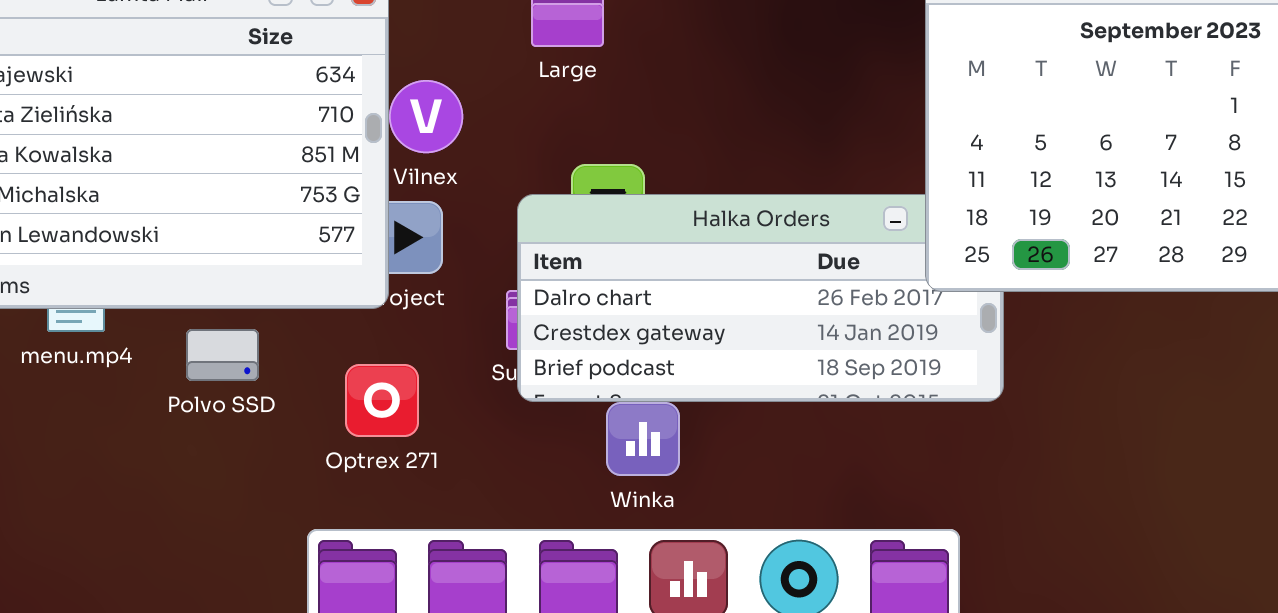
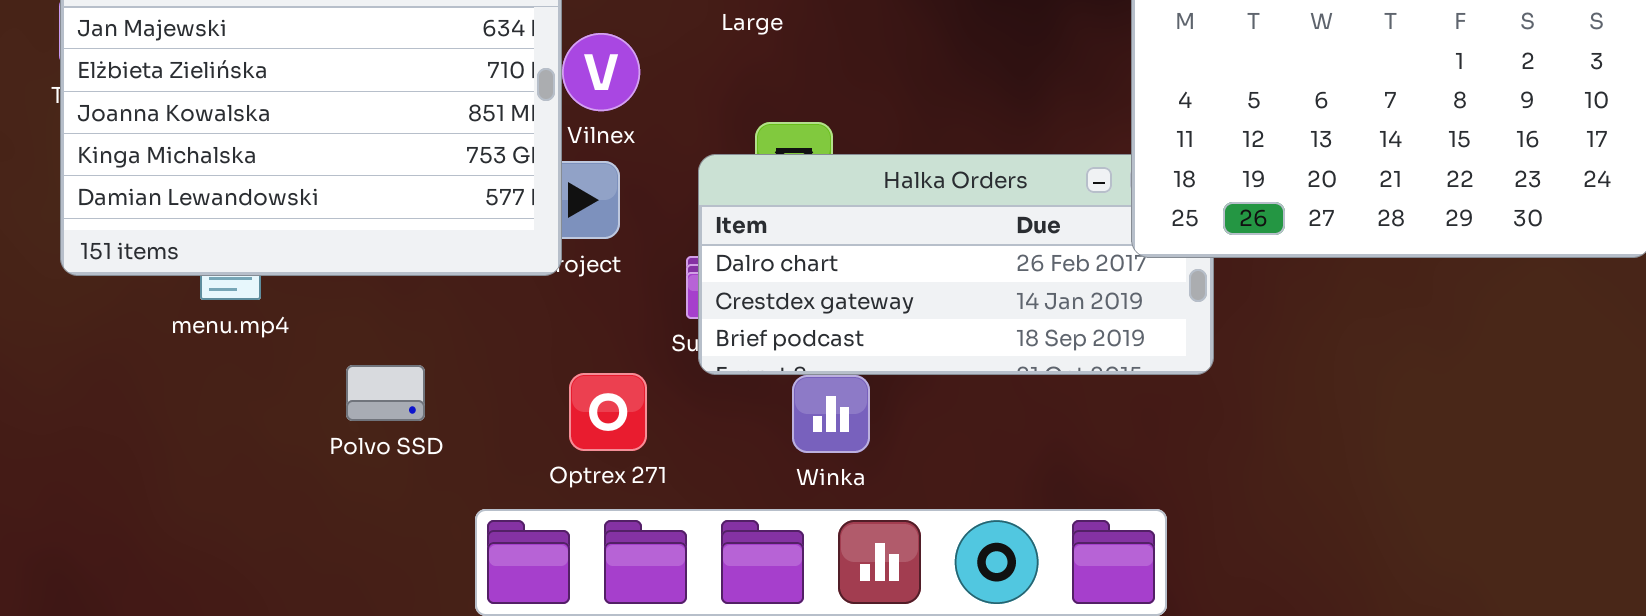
Polvo SSD: [186,329,259,381] -> [346,365,425,421], moved
Optrex 271: [345,364,419,437] -> [569,373,647,451], moved

